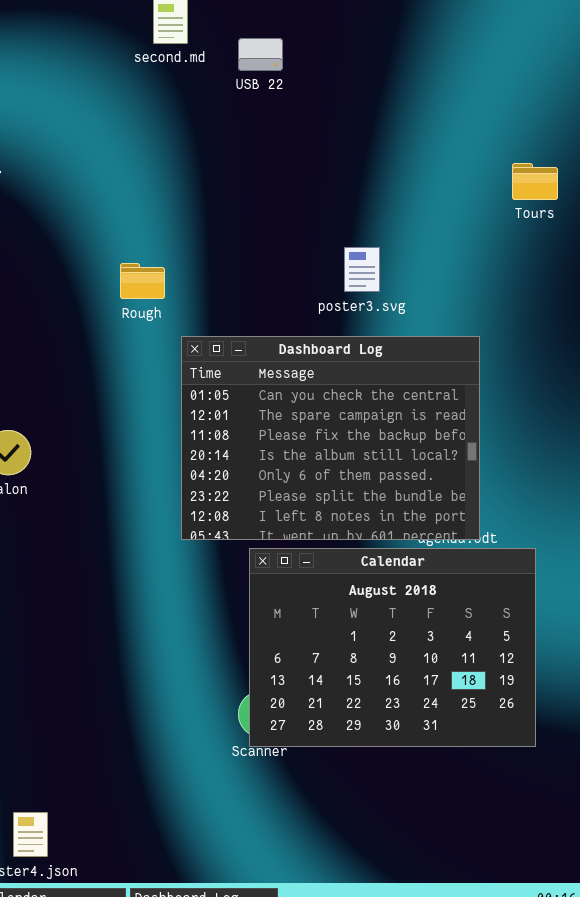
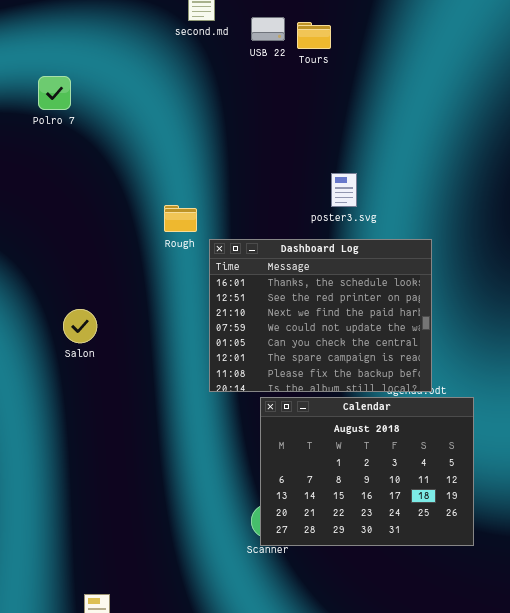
Tours: [512,163,558,200] -> [297,22,331,49], moved
Rough: [120,263,165,299] -> [164,205,197,232], moved
Dashboard Log: [181,336,480,540] -> [209,239,432,392], scrolled up 4 rows

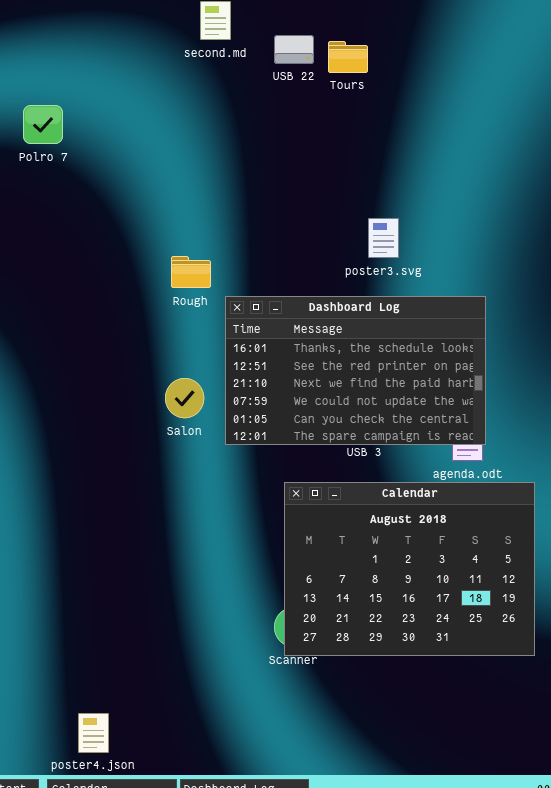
Dashboard Log: [209,239,432,392] -> [225,296,486,445], resized
Salon: [63,309,97,343] -> [165,378,204,418], moved

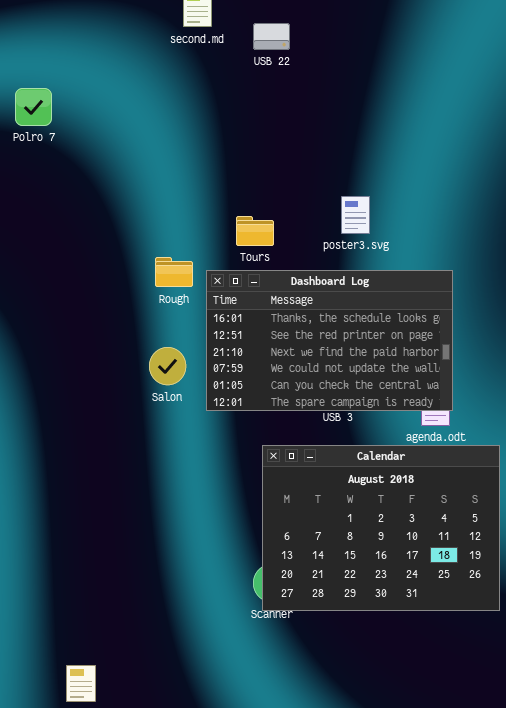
Tours: [328,41,368,73] -> [236,216,274,246], moved
Rough: [171,256,211,288] -> [155,257,193,287], moved

